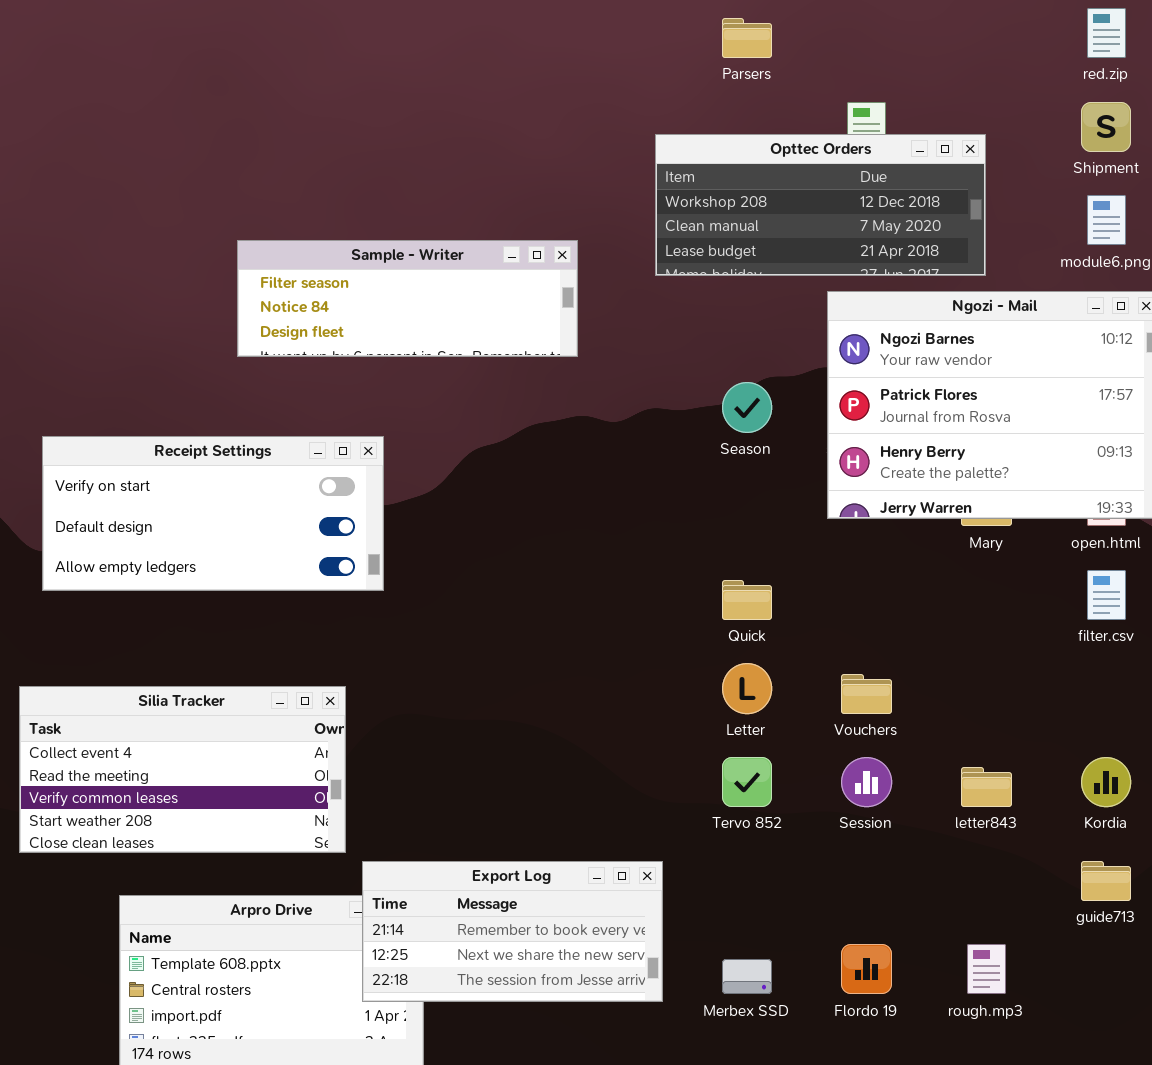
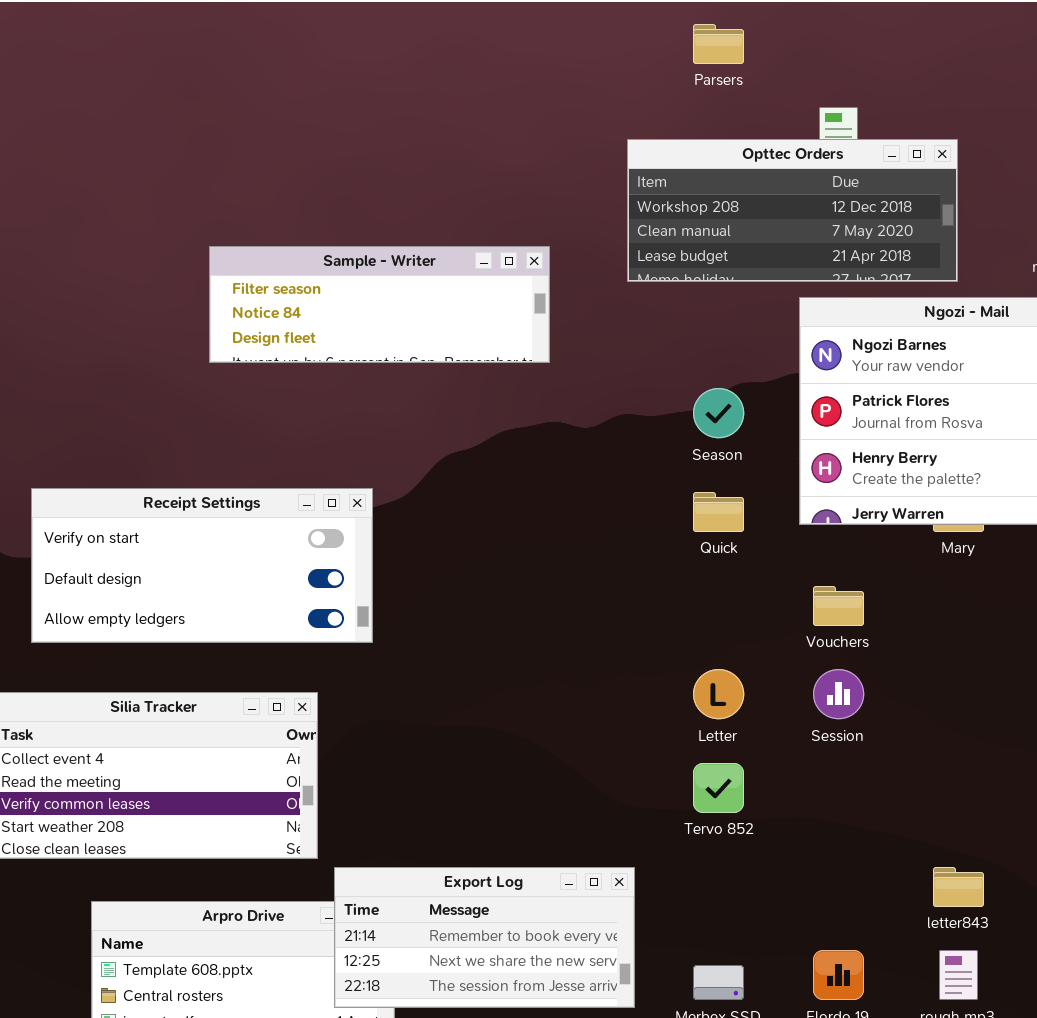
Receipt Settings: [42,436,384,591] -> [31,488,373,643], moved
Quick: [722,580,772,620] -> [693,492,744,532], moved
Vouchers: [841,674,892,714] -> [813,586,864,626], moved
Session: [841,757,892,807] -> [813,669,864,719], moved
letter843: [961,767,1012,807] -> [933,867,984,907], moved

